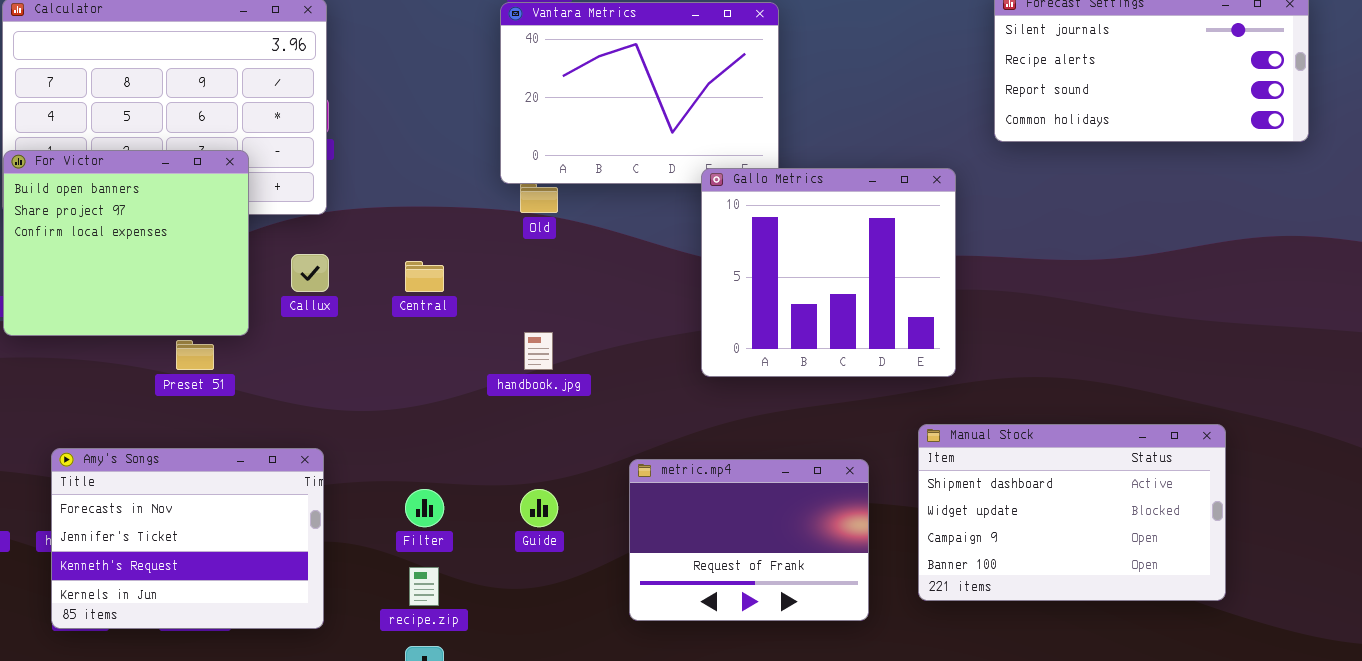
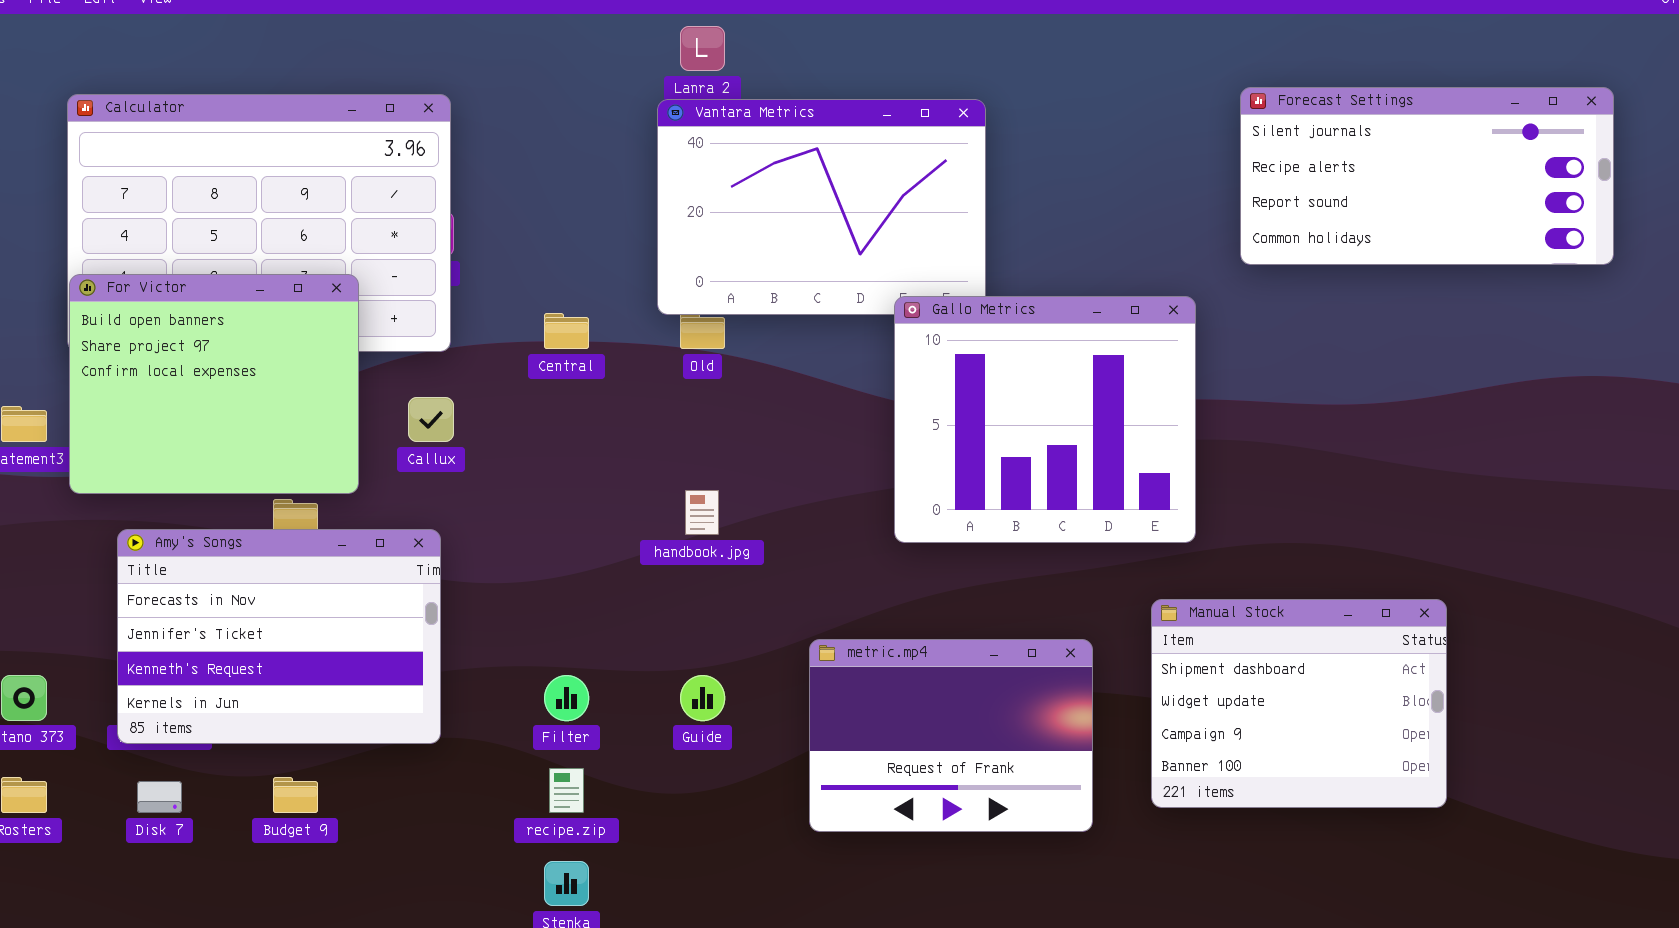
Central: [405,261,444,292] -> [544,313,589,349], moved
Manual Stock: [918,424,1226,601] -> [1151,599,1447,808], resized
Amy's Songs: [51,448,324,629] -> [117,529,441,744], moved

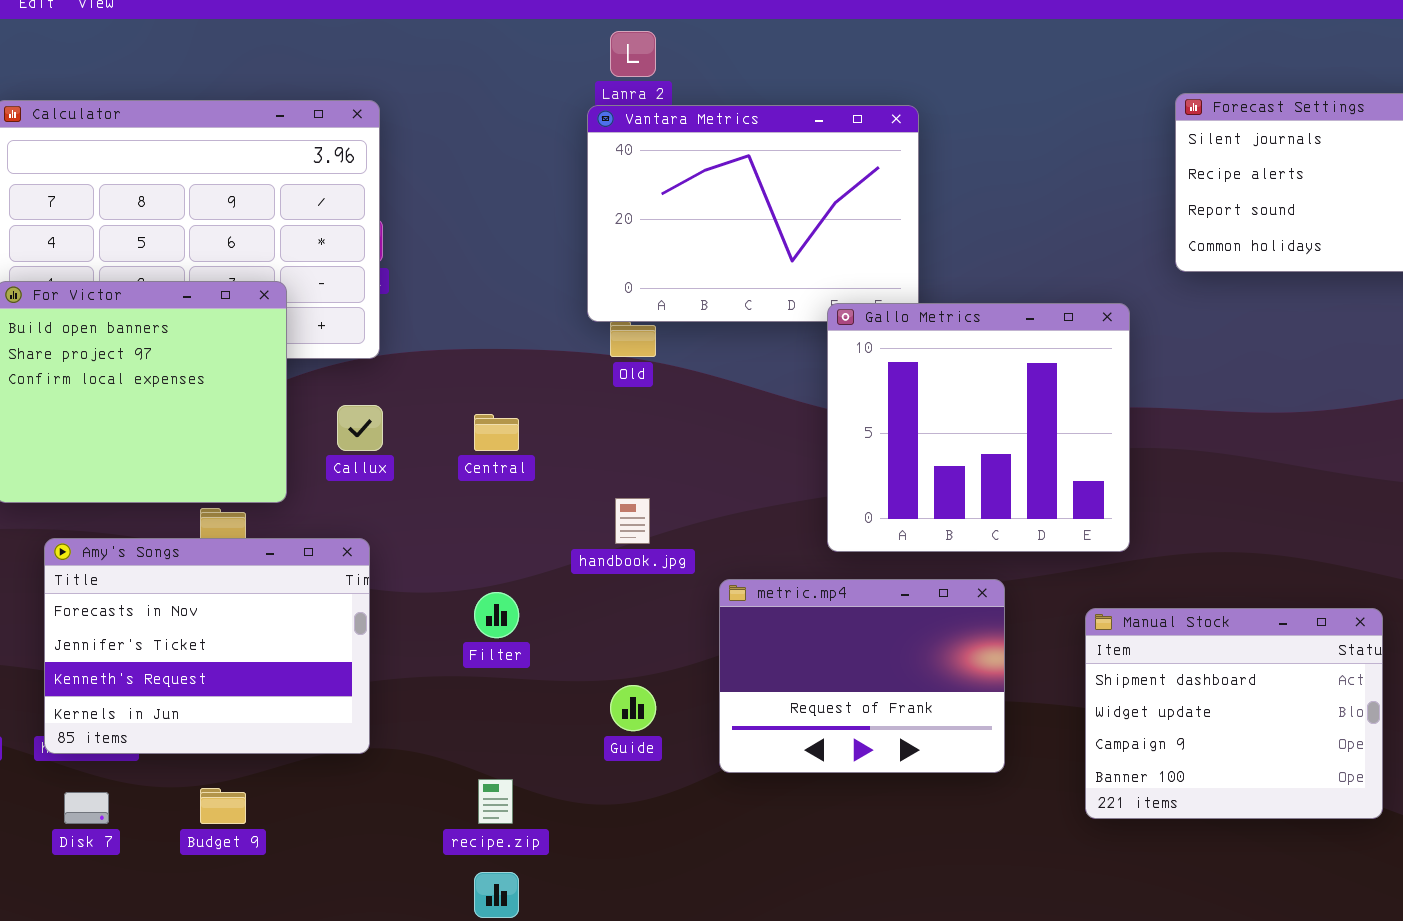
Central: [544,313,589,349] -> [474,414,519,451], moved
metric.mp4: [809,639,1093,832] -> [719,579,1005,773], moved
Filter: [544,675,589,721] -> [474,592,519,638], moved

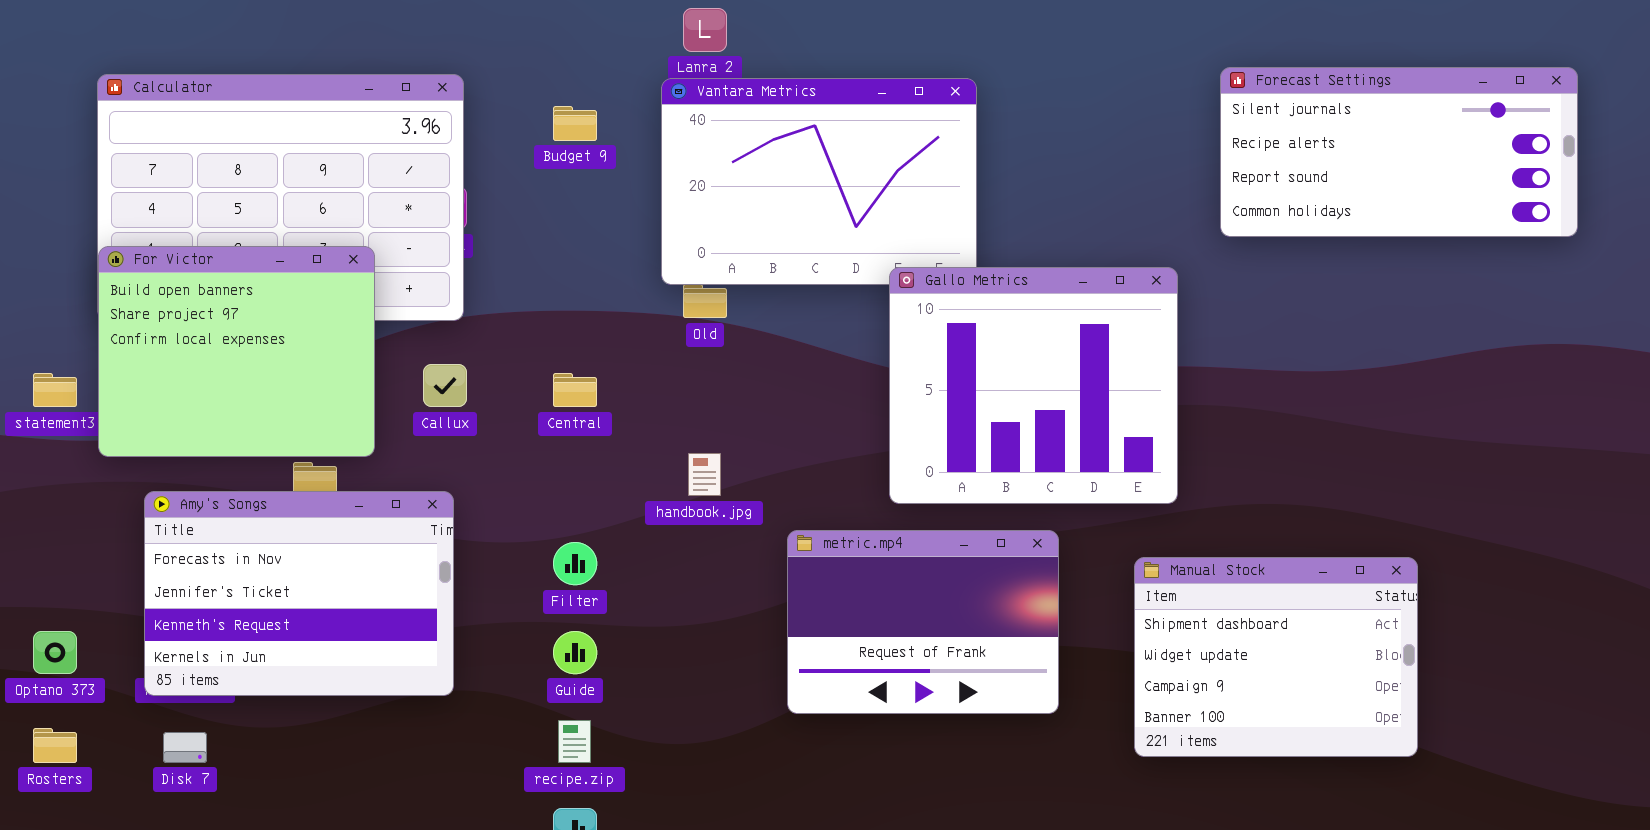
Guide: [610,685,656,731] -> [553,631,597,674], moved
Budget 9: [200,788,246,824] -> [553,106,597,141], moved

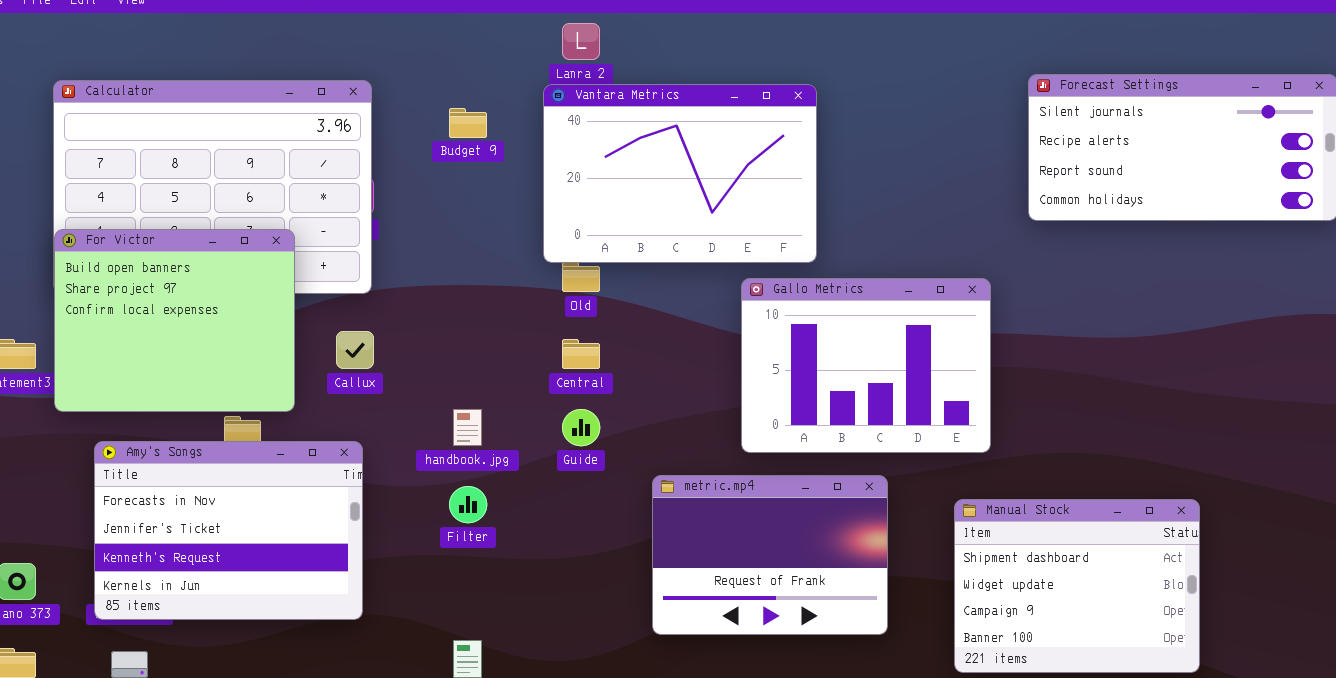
Gallo Metrics: [889,267,1178,504] -> [741,278,991,453], resized
Central: [553,373,597,407] -> [562,339,600,369], moved
handbook.jpg: [688,453,721,496] -> [453,409,482,446], moved
Guide: [553,631,597,674] -> [562,409,600,446], moved

